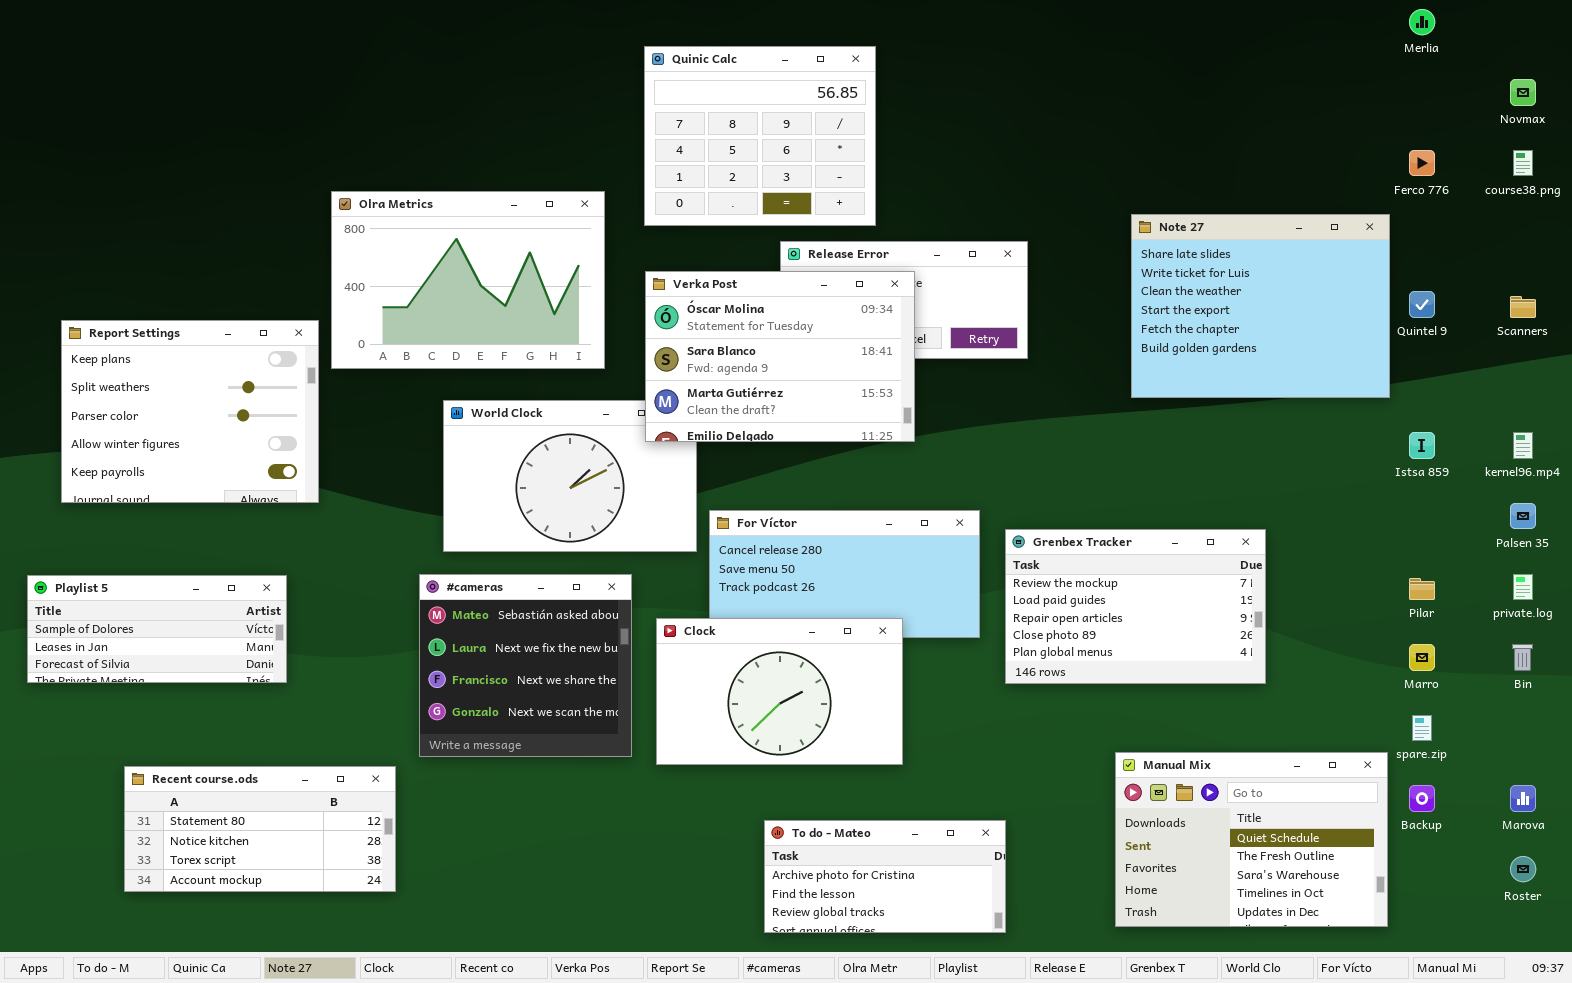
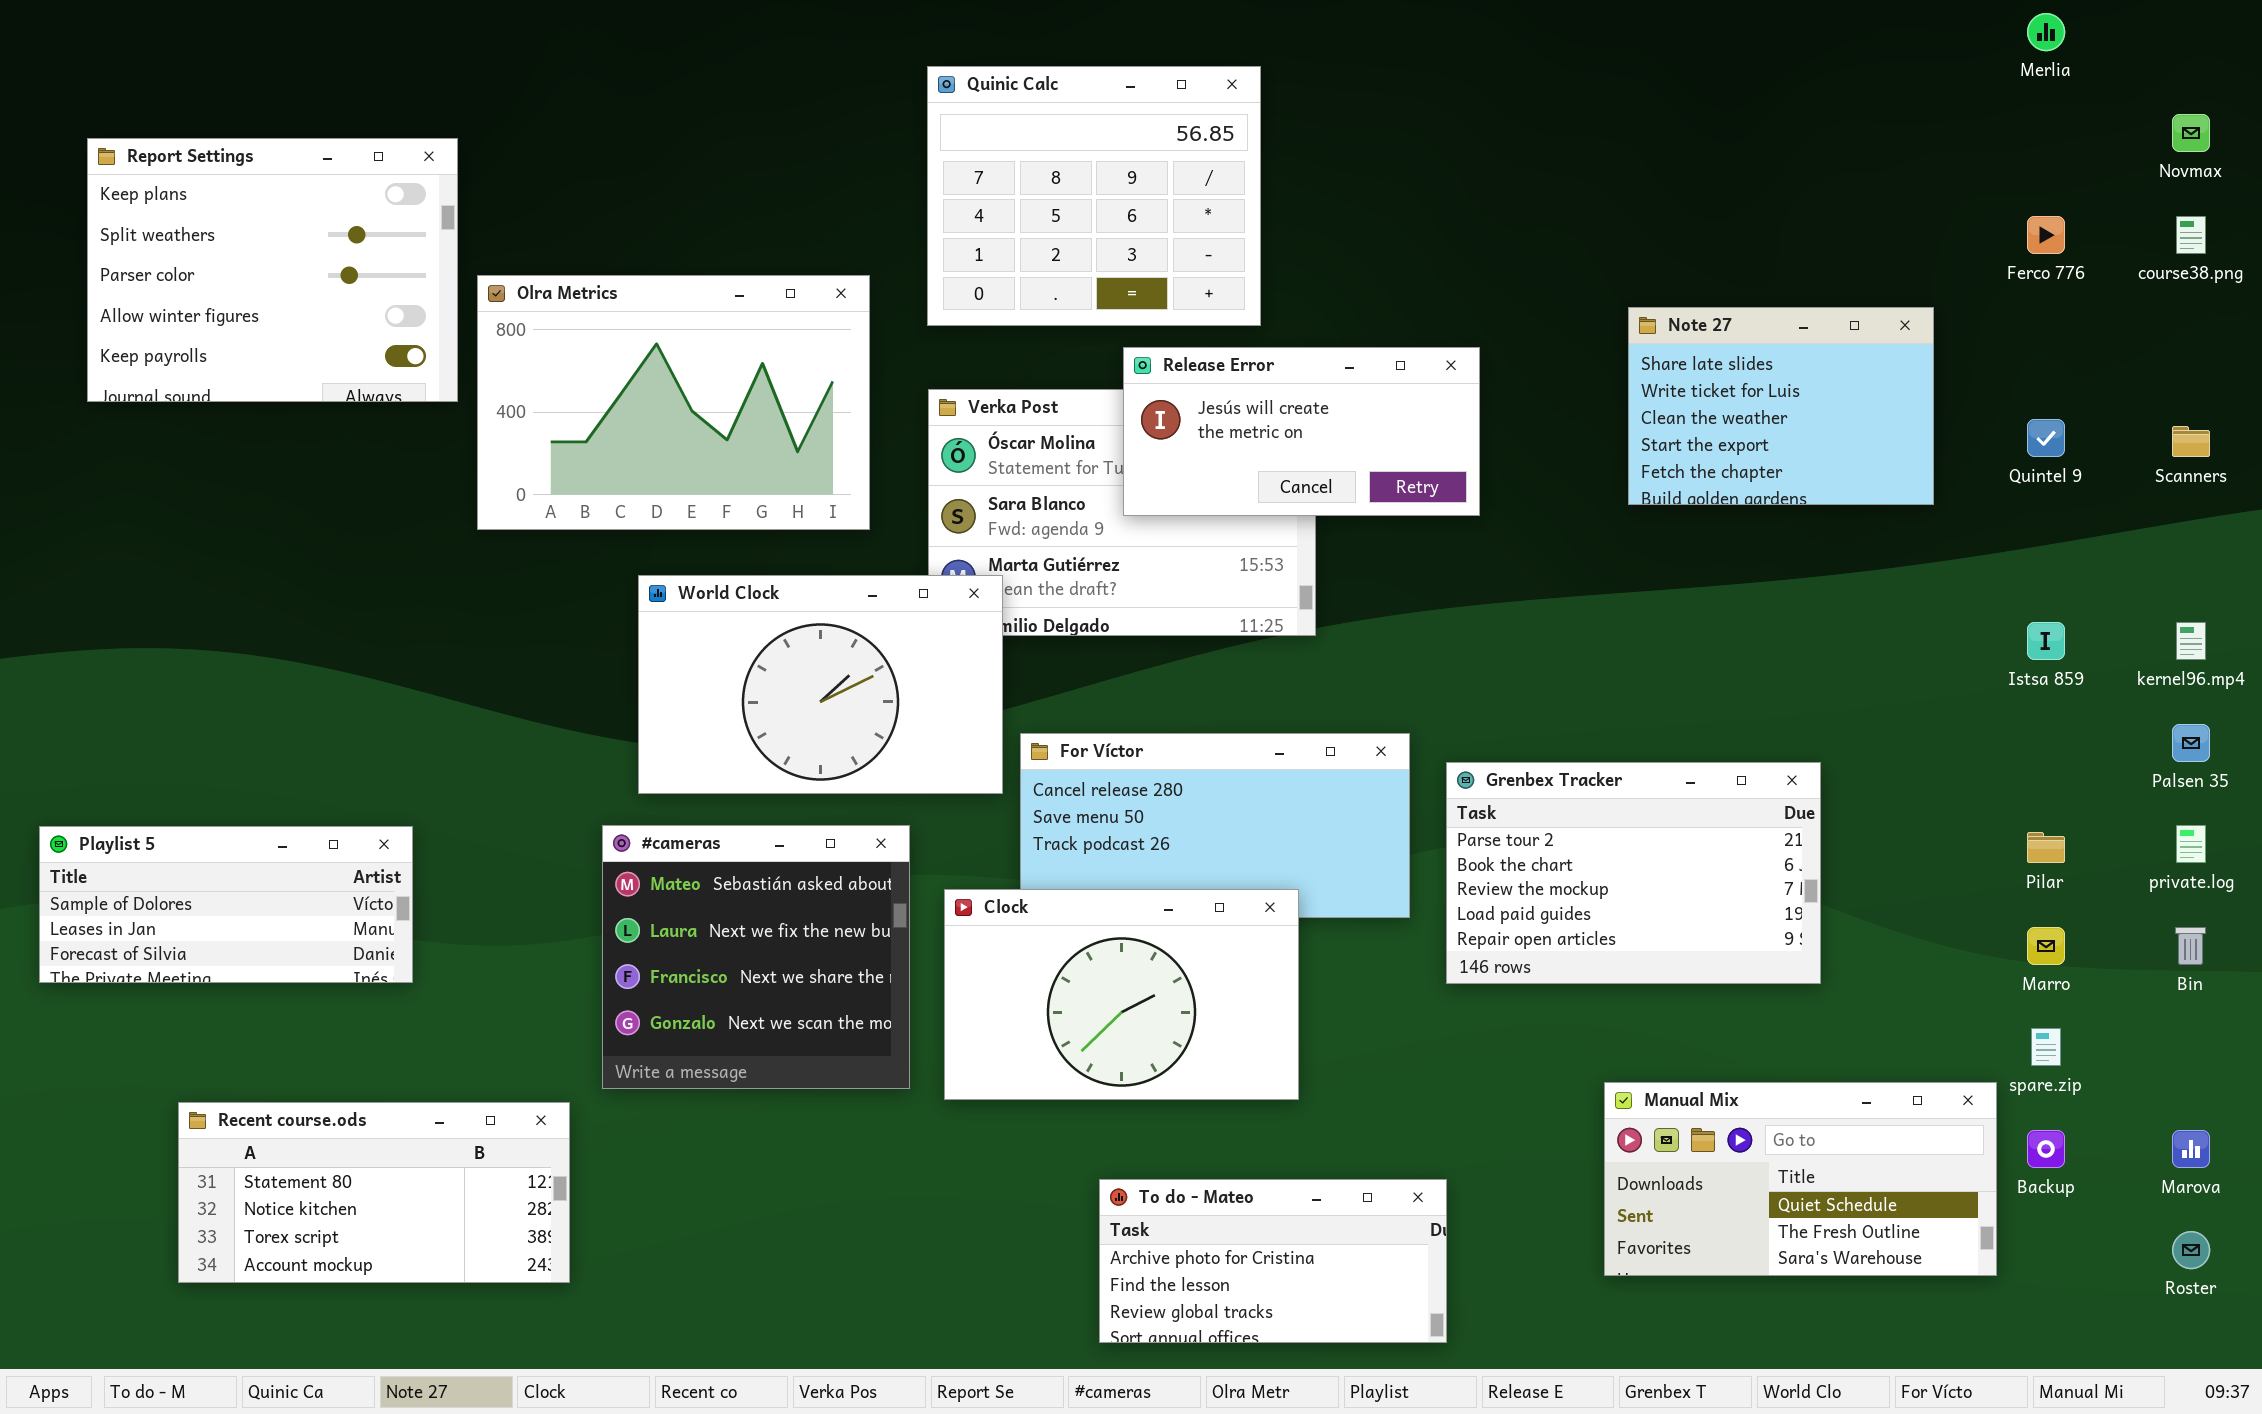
Note 27: [1131,214,1390,398] -> [1628,307,1934,505], resized
Release Error: [780,241,1028,359] -> [1123,347,1480,516], raised
Report Settings: [61,320,319,503] -> [87,138,458,402], moved
World Clock: [443,400,697,552] -> [638,575,1003,794], raised
Grenbex Tracker: [1005,529,1266,684] -> [1446,762,1821,984], scrolled up 2 rows
Manual Mix: [1115,752,1388,927] -> [1604,1082,1997,1276], resized

